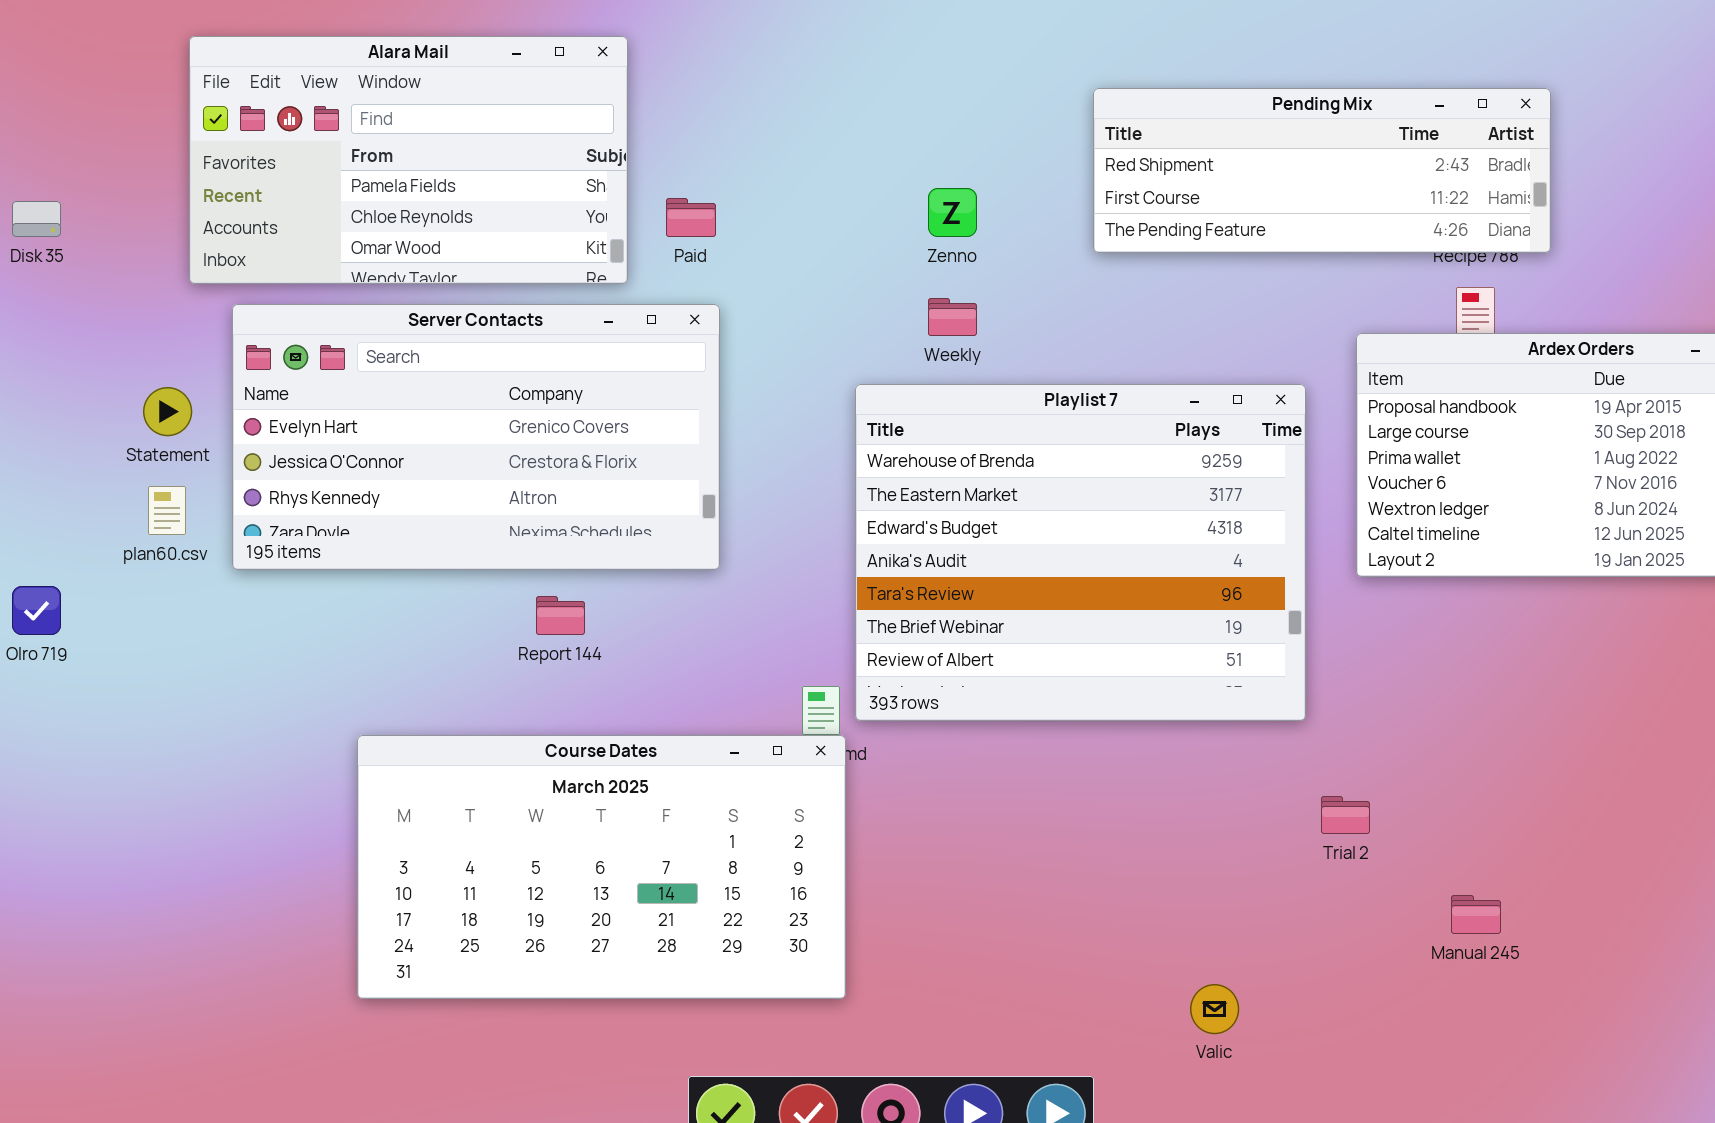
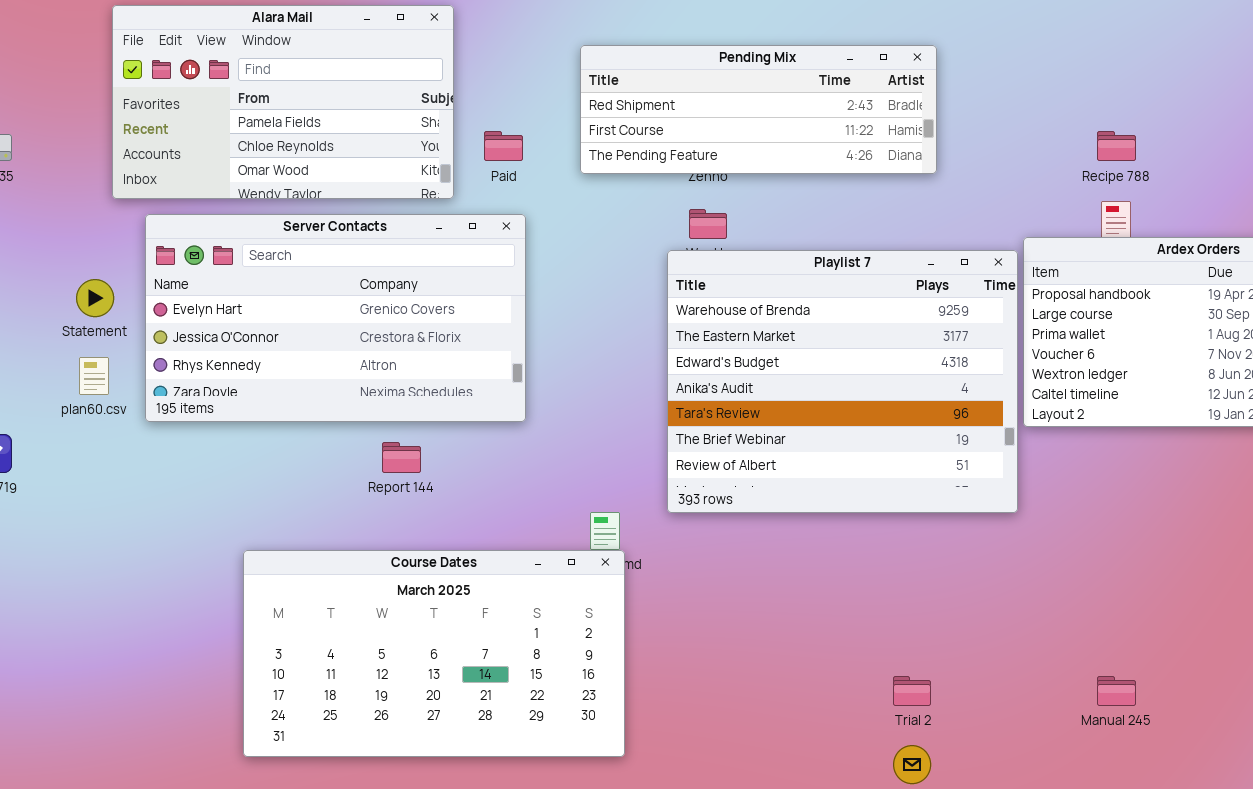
Pending Mix: [1093,88,1551,253] -> [580,45,937,174], moved
Playlist 7: [855,384,1306,721] -> [667,250,1018,513], moved
Trial 2: [1321,796,1370,834] -> [893,676,931,706], moved

